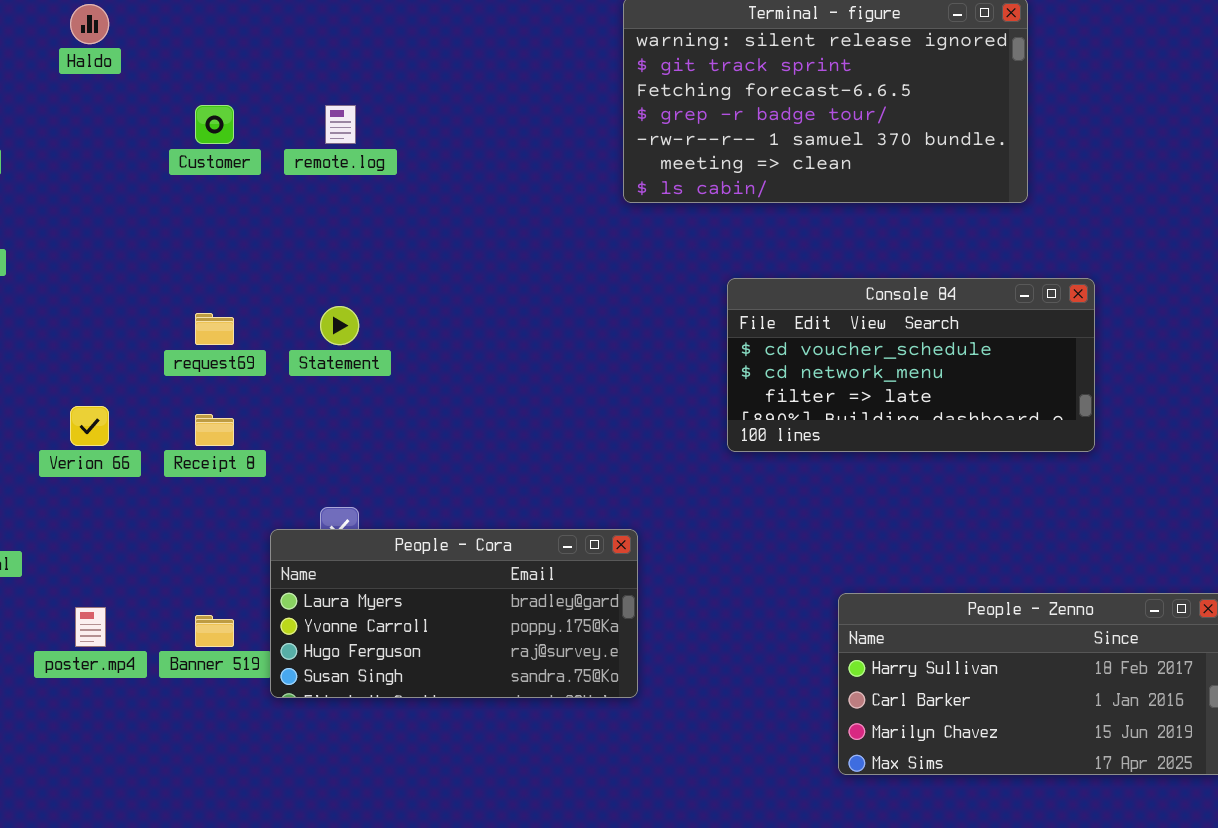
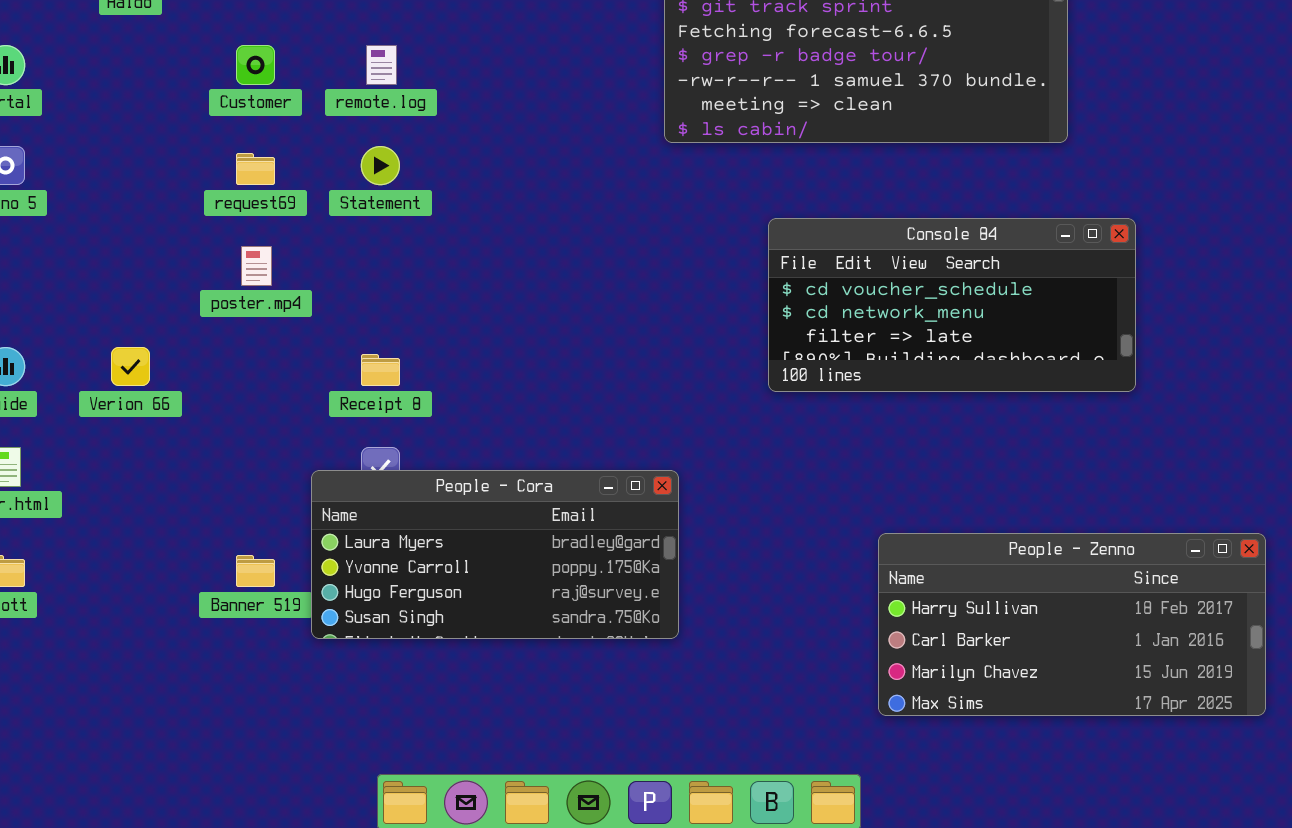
Statement: [320,306,359,345] -> [361,146,400,185], moved
request69: [195,313,234,345] -> [236,153,275,185], moved
Receipt 8: [195,414,234,446] -> [361,354,400,386], moved
poster.mp4: [75,607,106,647] -> [241,246,272,286], moved

